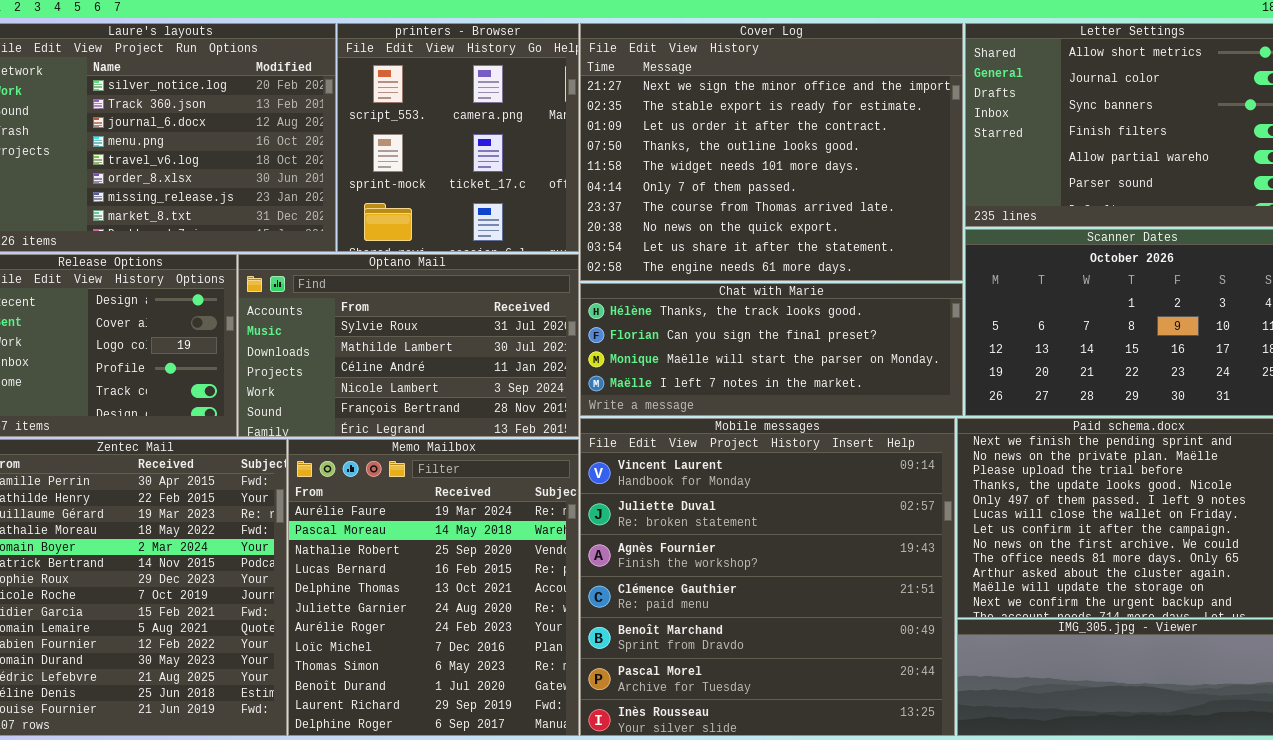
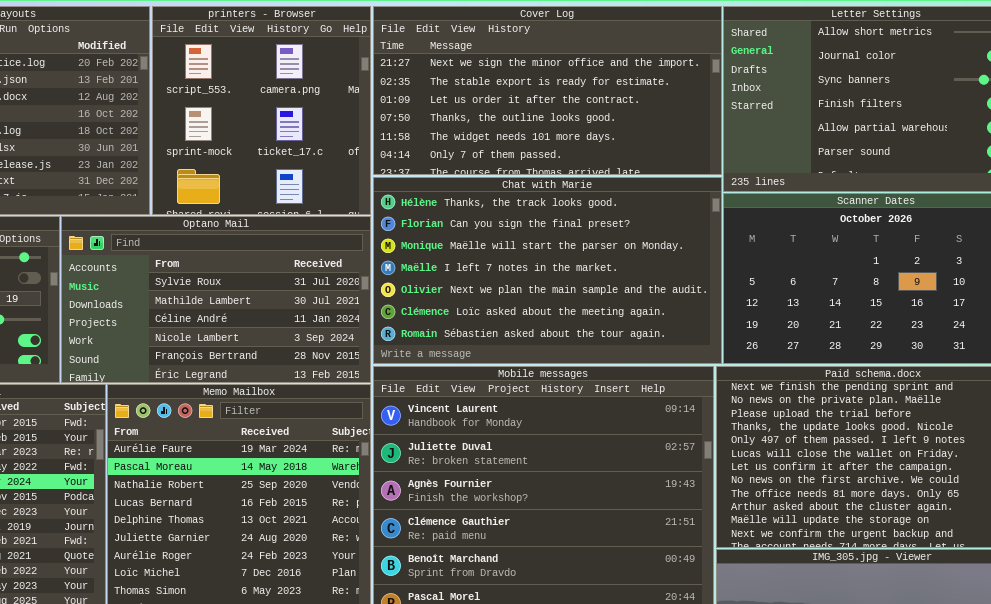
Cover Log: [580,23,963,281] -> [373,6,722,175], resized
Chat with Marie: [580,283,963,416] -> [373,177,722,364], resized

